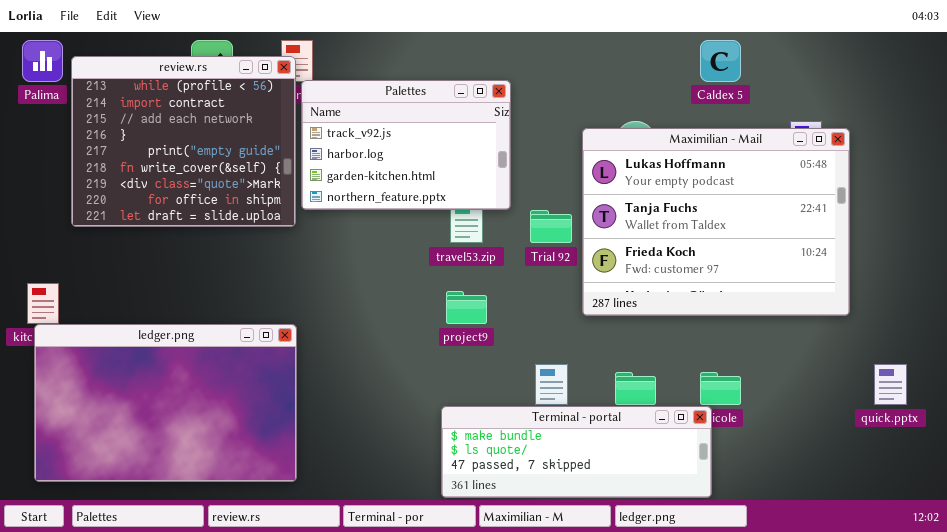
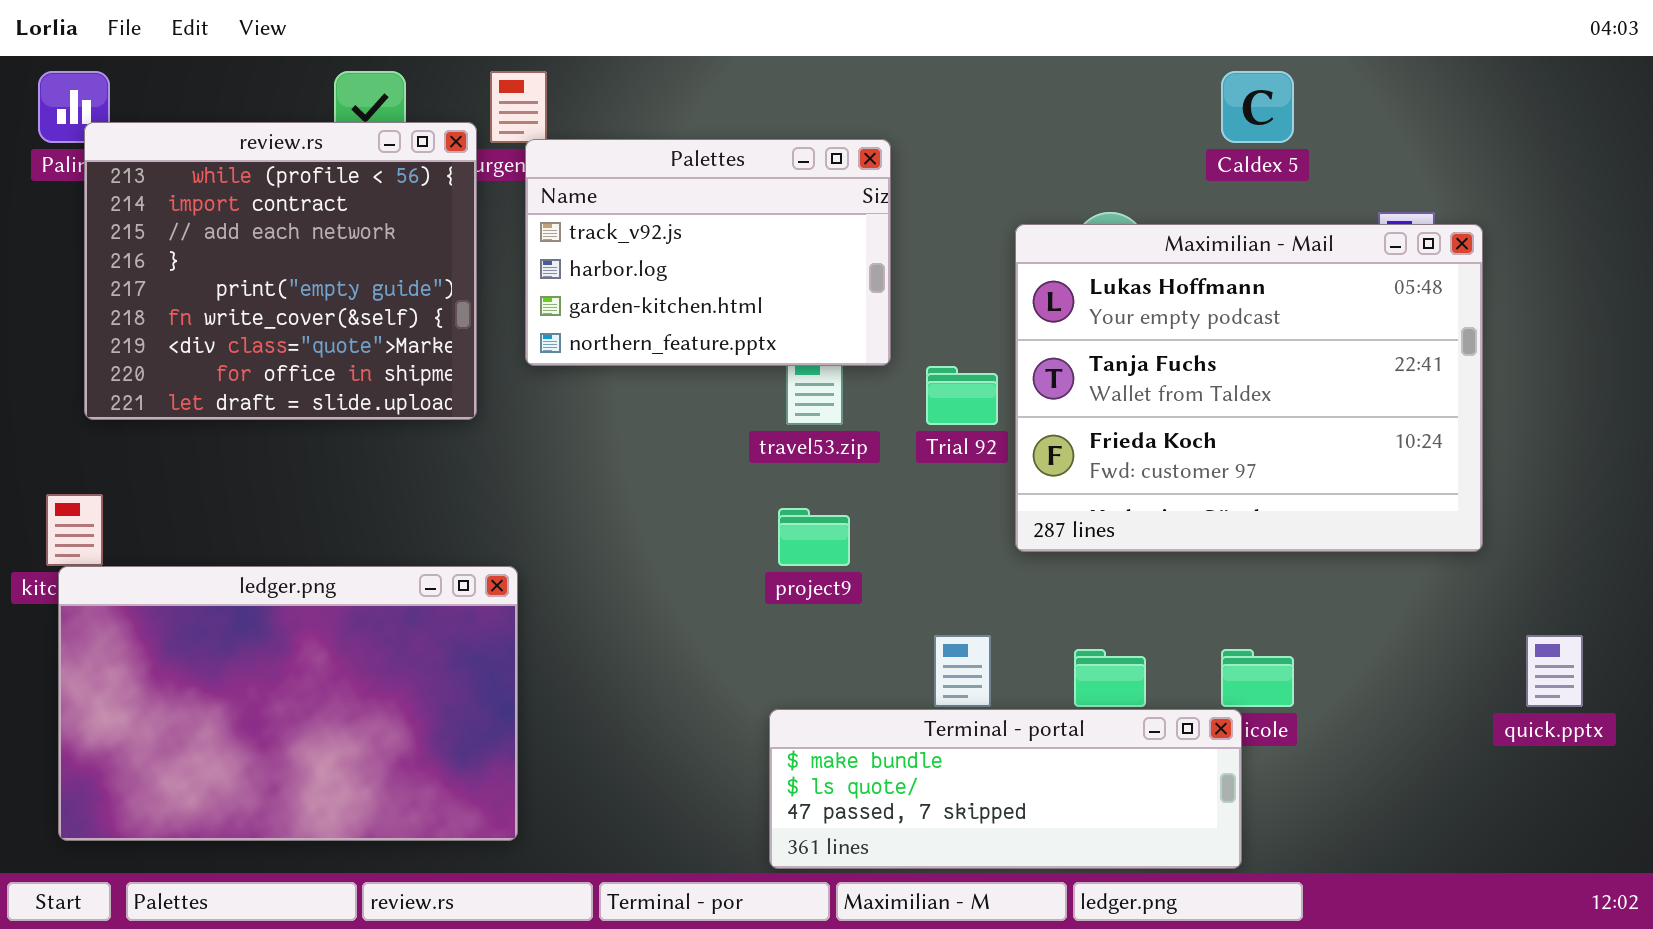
review.rs: [71,56,296,227] -> [84,122,477,420], moved

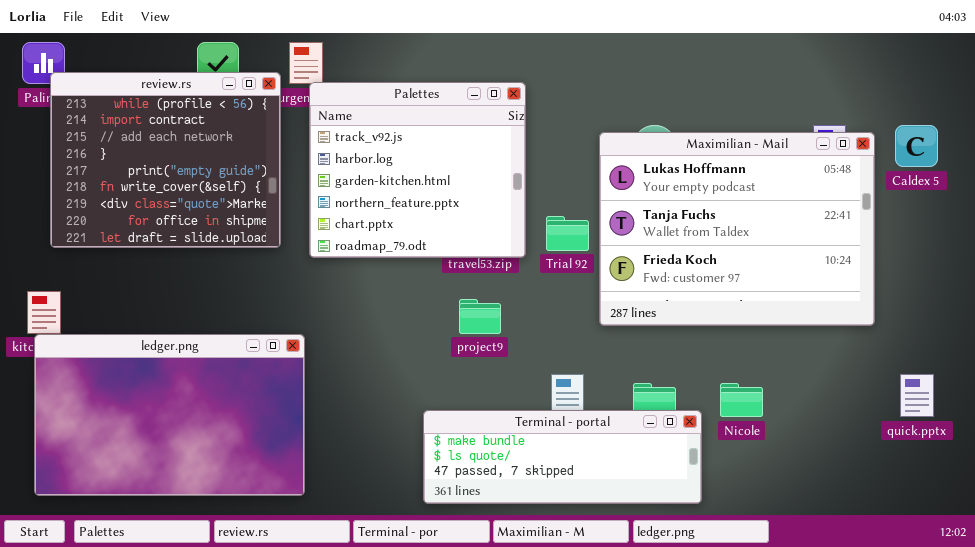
Caldex 5: [1221,71,1294,143] -> [895,125,938,167], moved
Palettes: [525,139,891,366] -> [309,82,526,258], resized
Terminal - portal: [769,709,1242,869] -> [423,410,702,504], moved

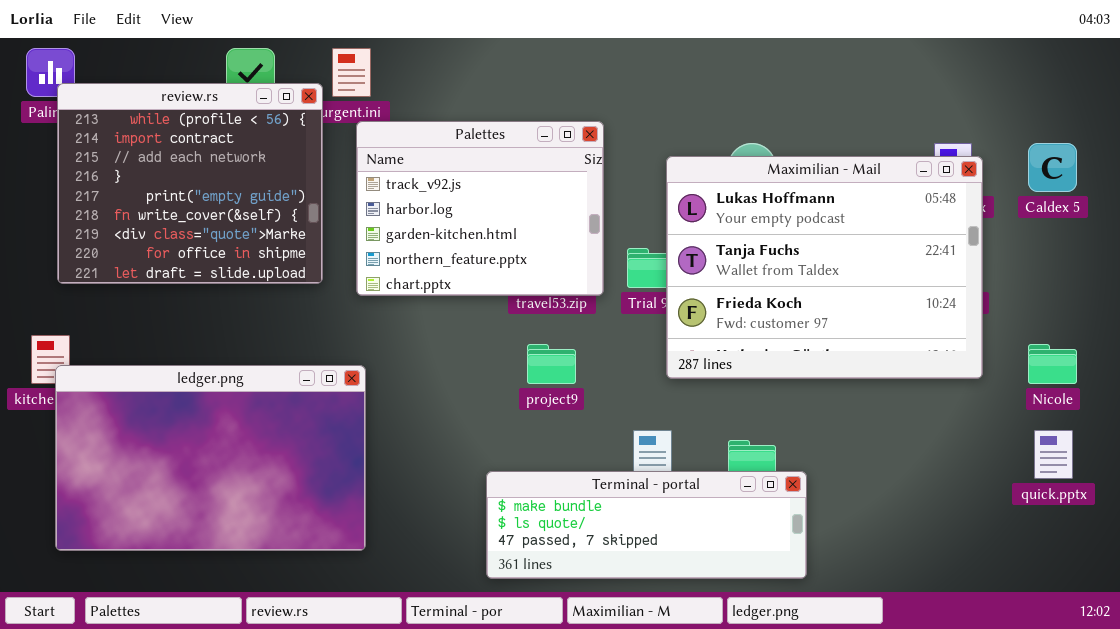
Palettes: [309,82,526,258] -> [356,121,604,296], resized
Maximilian - Mail: [599,132,875,326] -> [666,156,983,379], moved
ledger.png: [34,334,305,496] -> [55,365,366,551], moved
Nicole: [720,383,763,417] -> [1028,344,1077,384], moved

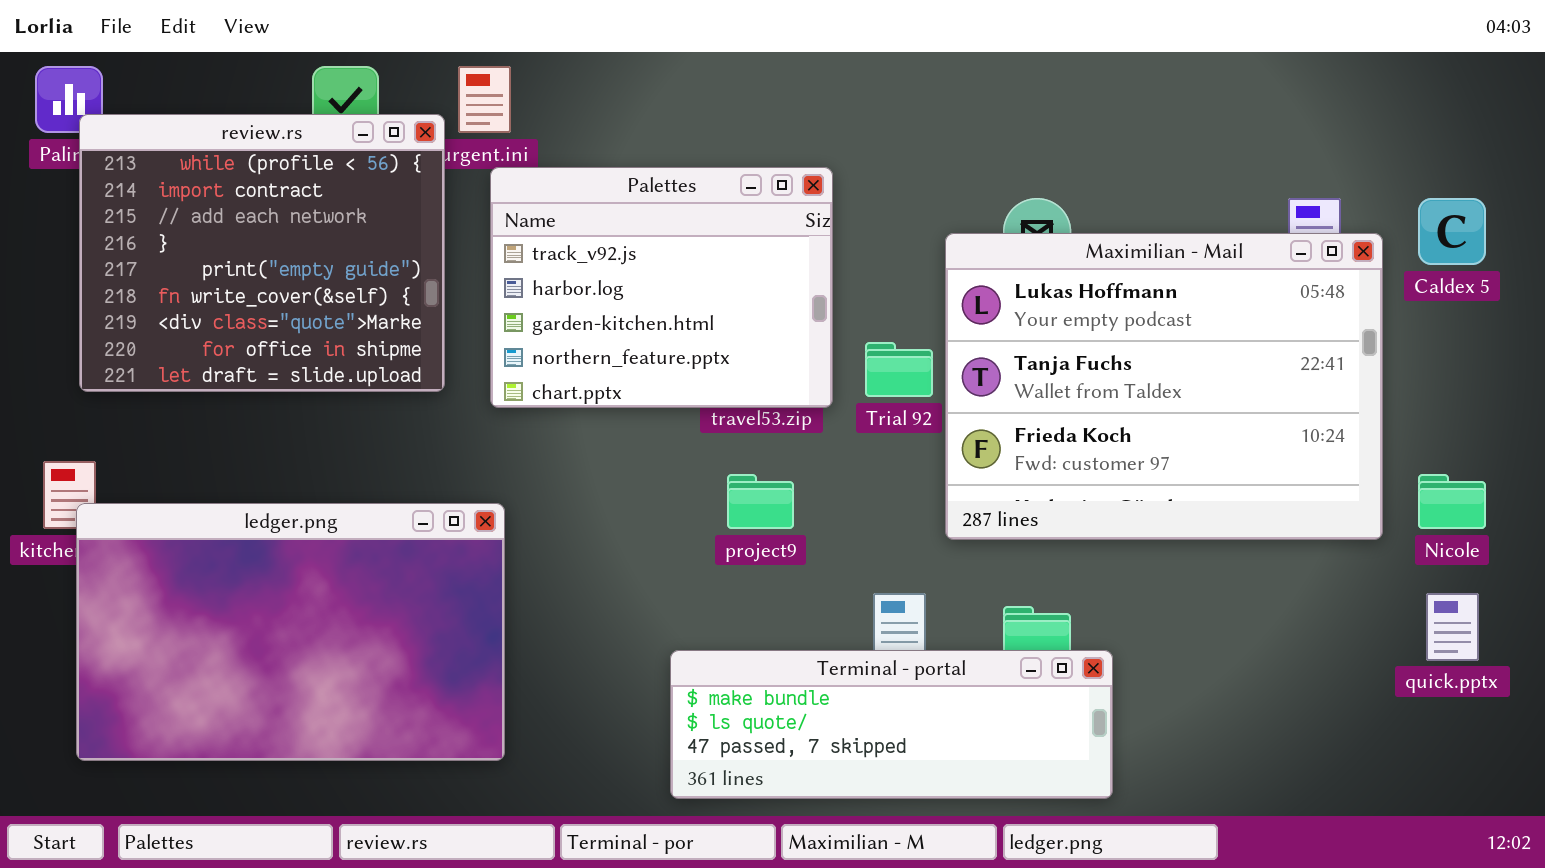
Maximilian - Mail: [666,156,983,379] -> [945,233,1383,540], moved

